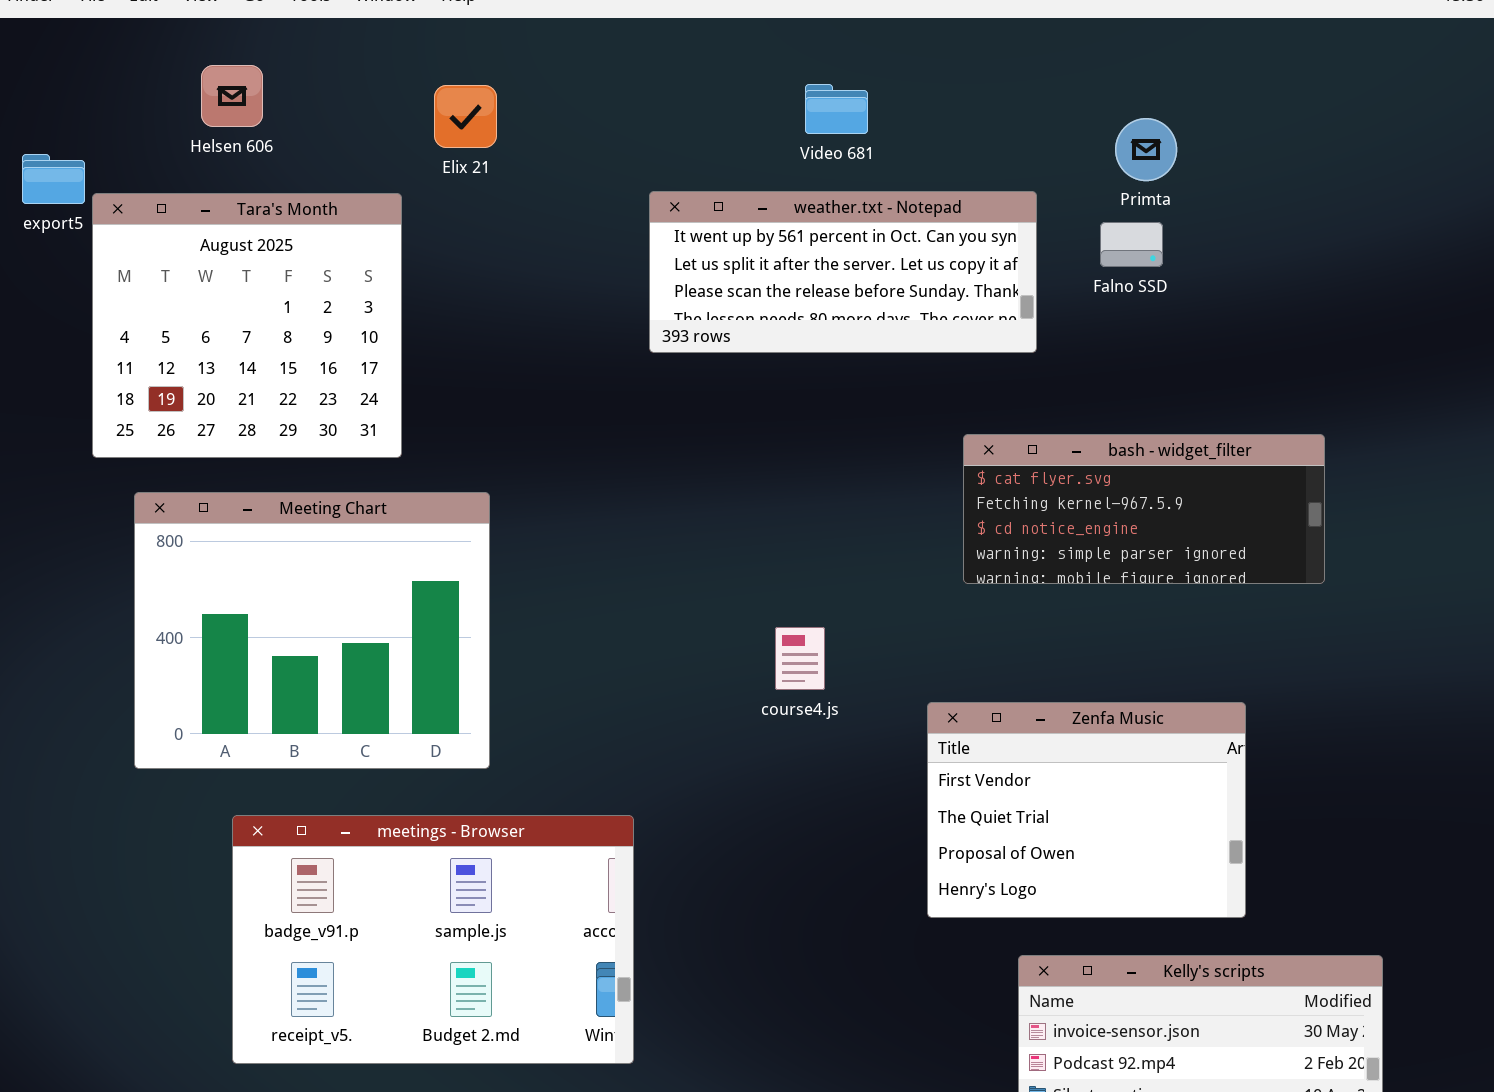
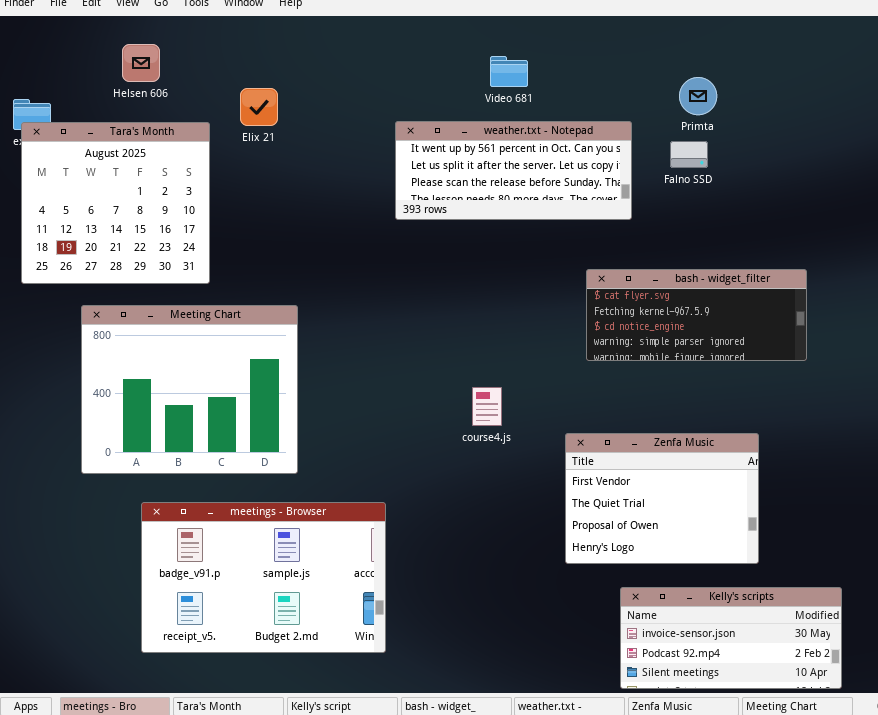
Elix 21: [434,85,497,148] -> [240,88,278,126], moved
Tara's Month: [92,193,402,458] -> [21,122,210,284], moved

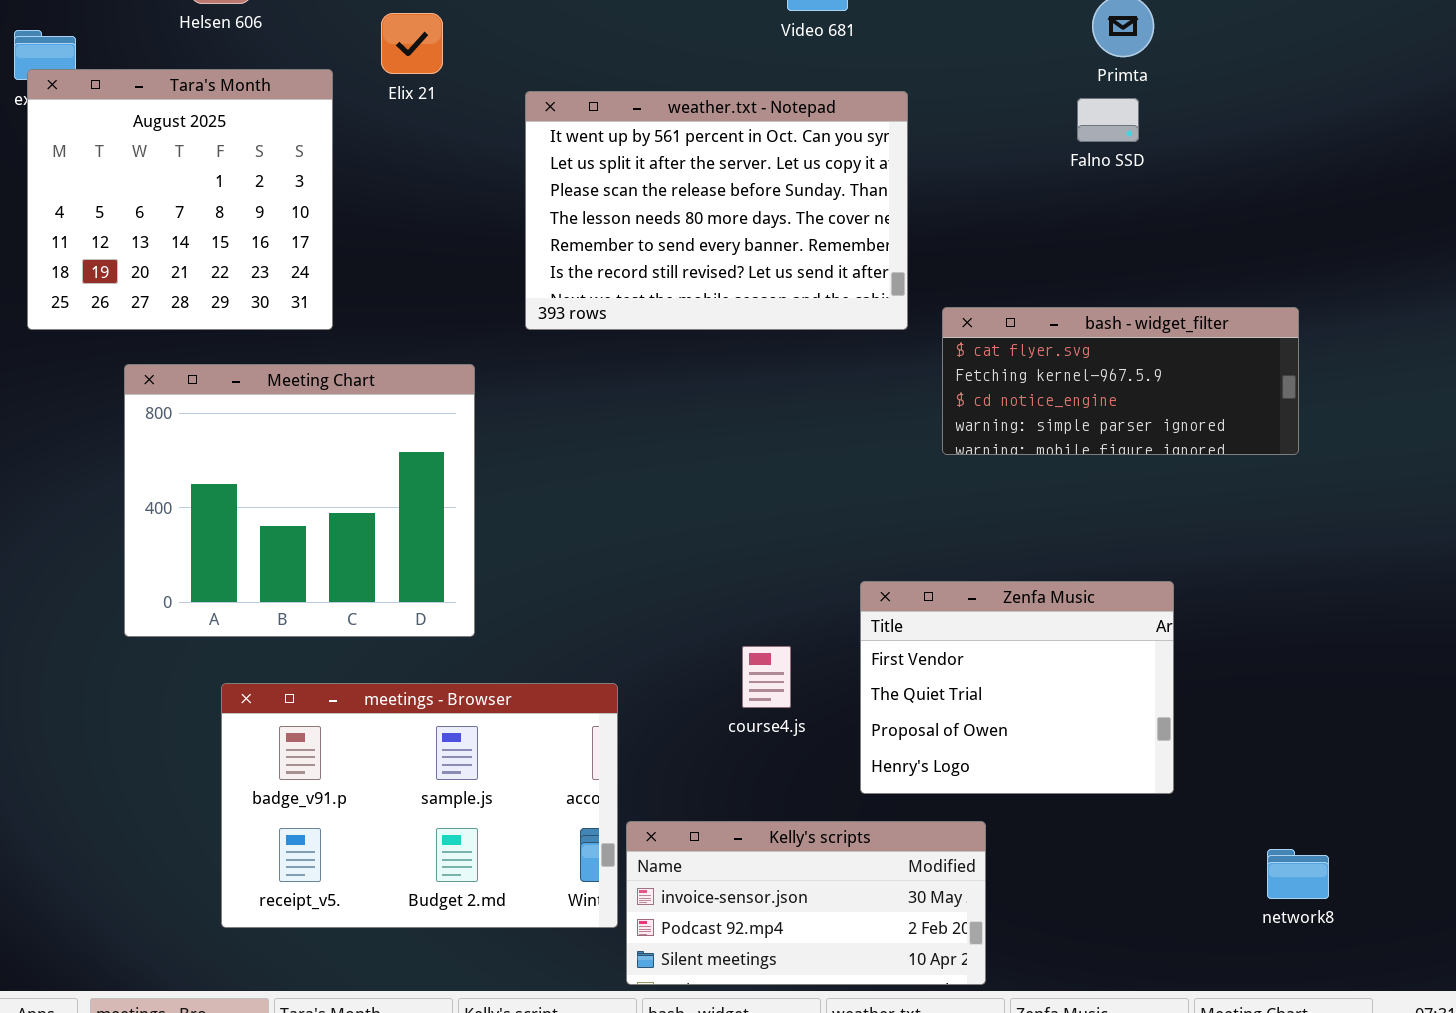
weather.txt - Notepad: [395,121,632,220] -> [525,91,908,330], moved, resized
course4.js: [472,387,502,426] -> [742,646,791,708], moved
Zenfa Music: [565,433,759,564] -> [860,581,1174,794], moved
Kelly's scripts: [620,587,842,689] -> [626,821,986,985], moved

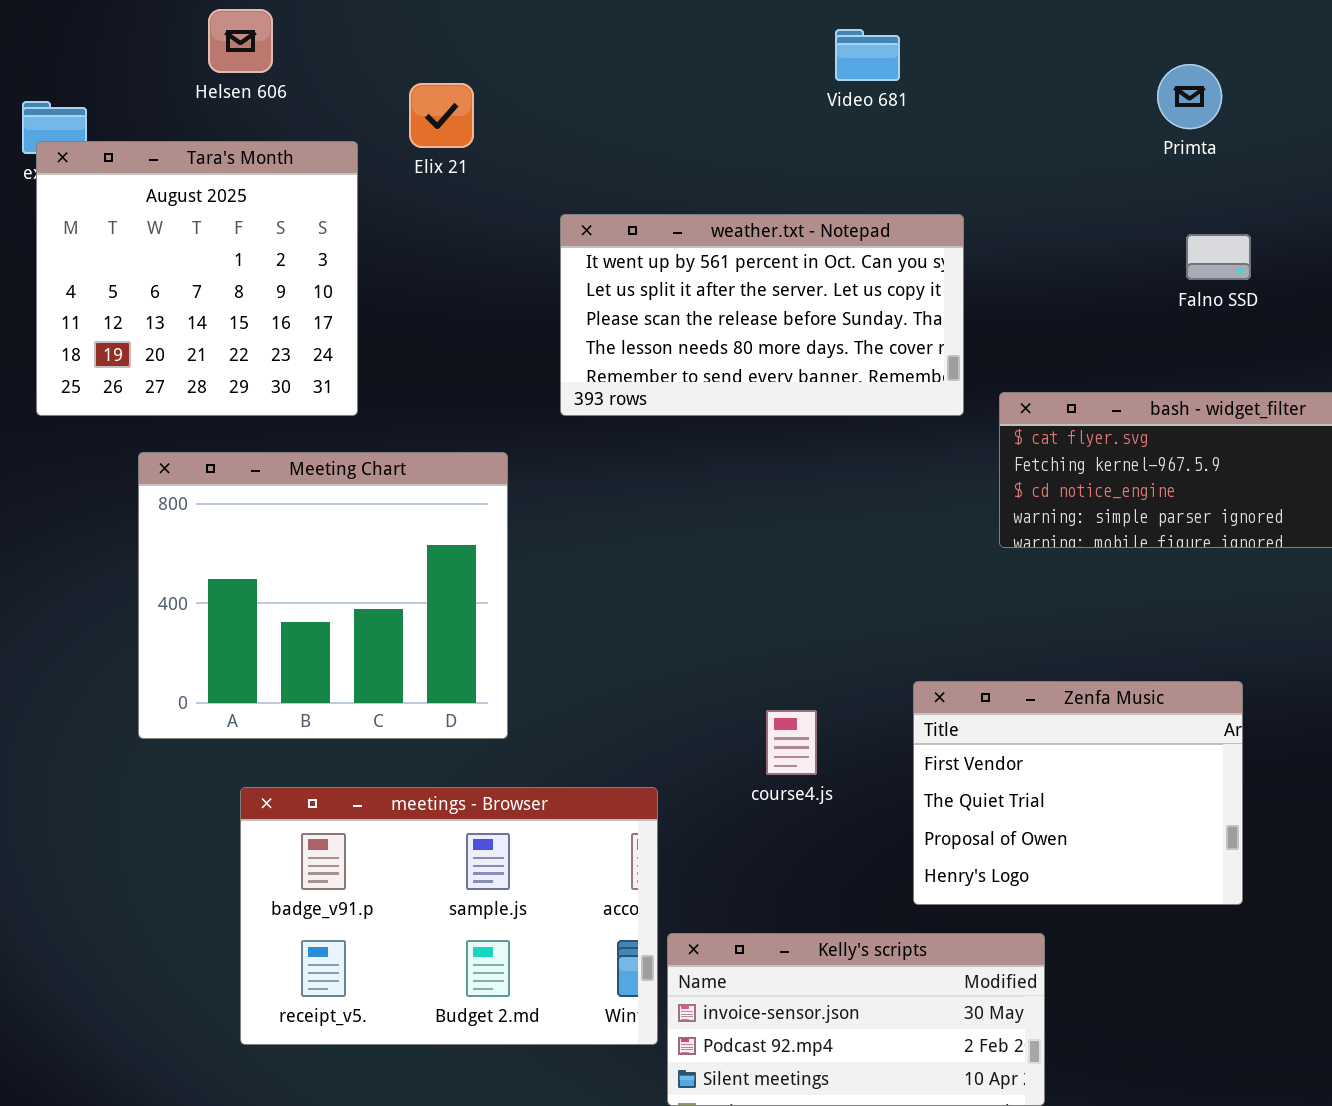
weather.txt - Notepad: [525,91,908,330] -> [560,214,964,416], resized
Falno SSD: [1077,98,1139,142] -> [1186,234,1251,280], moved
course4.js: [742,646,791,708] -> [766,710,817,775], moved

